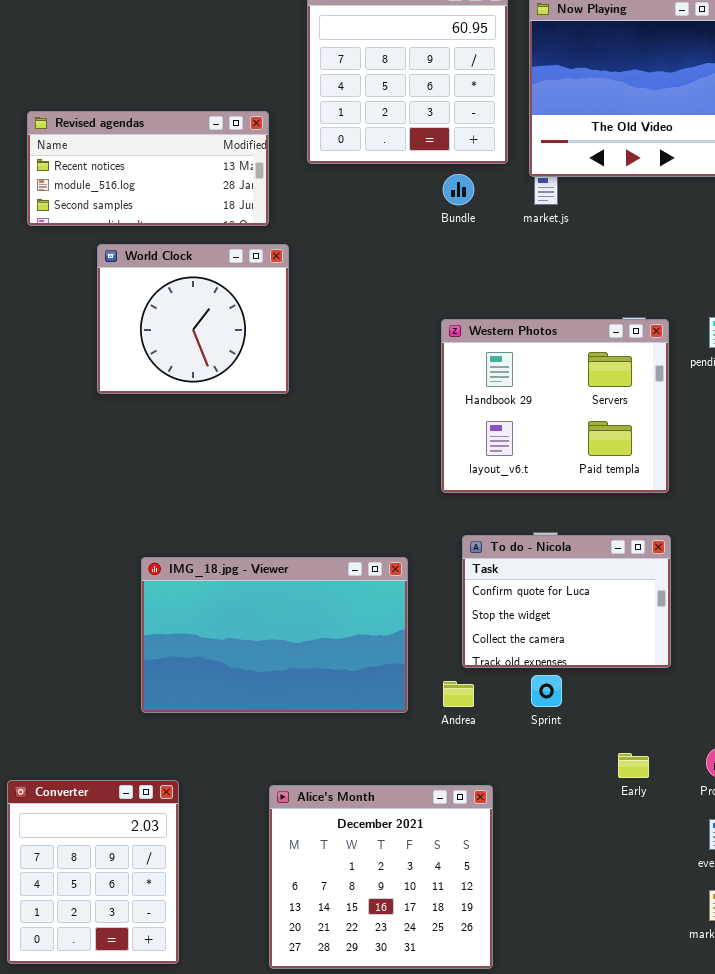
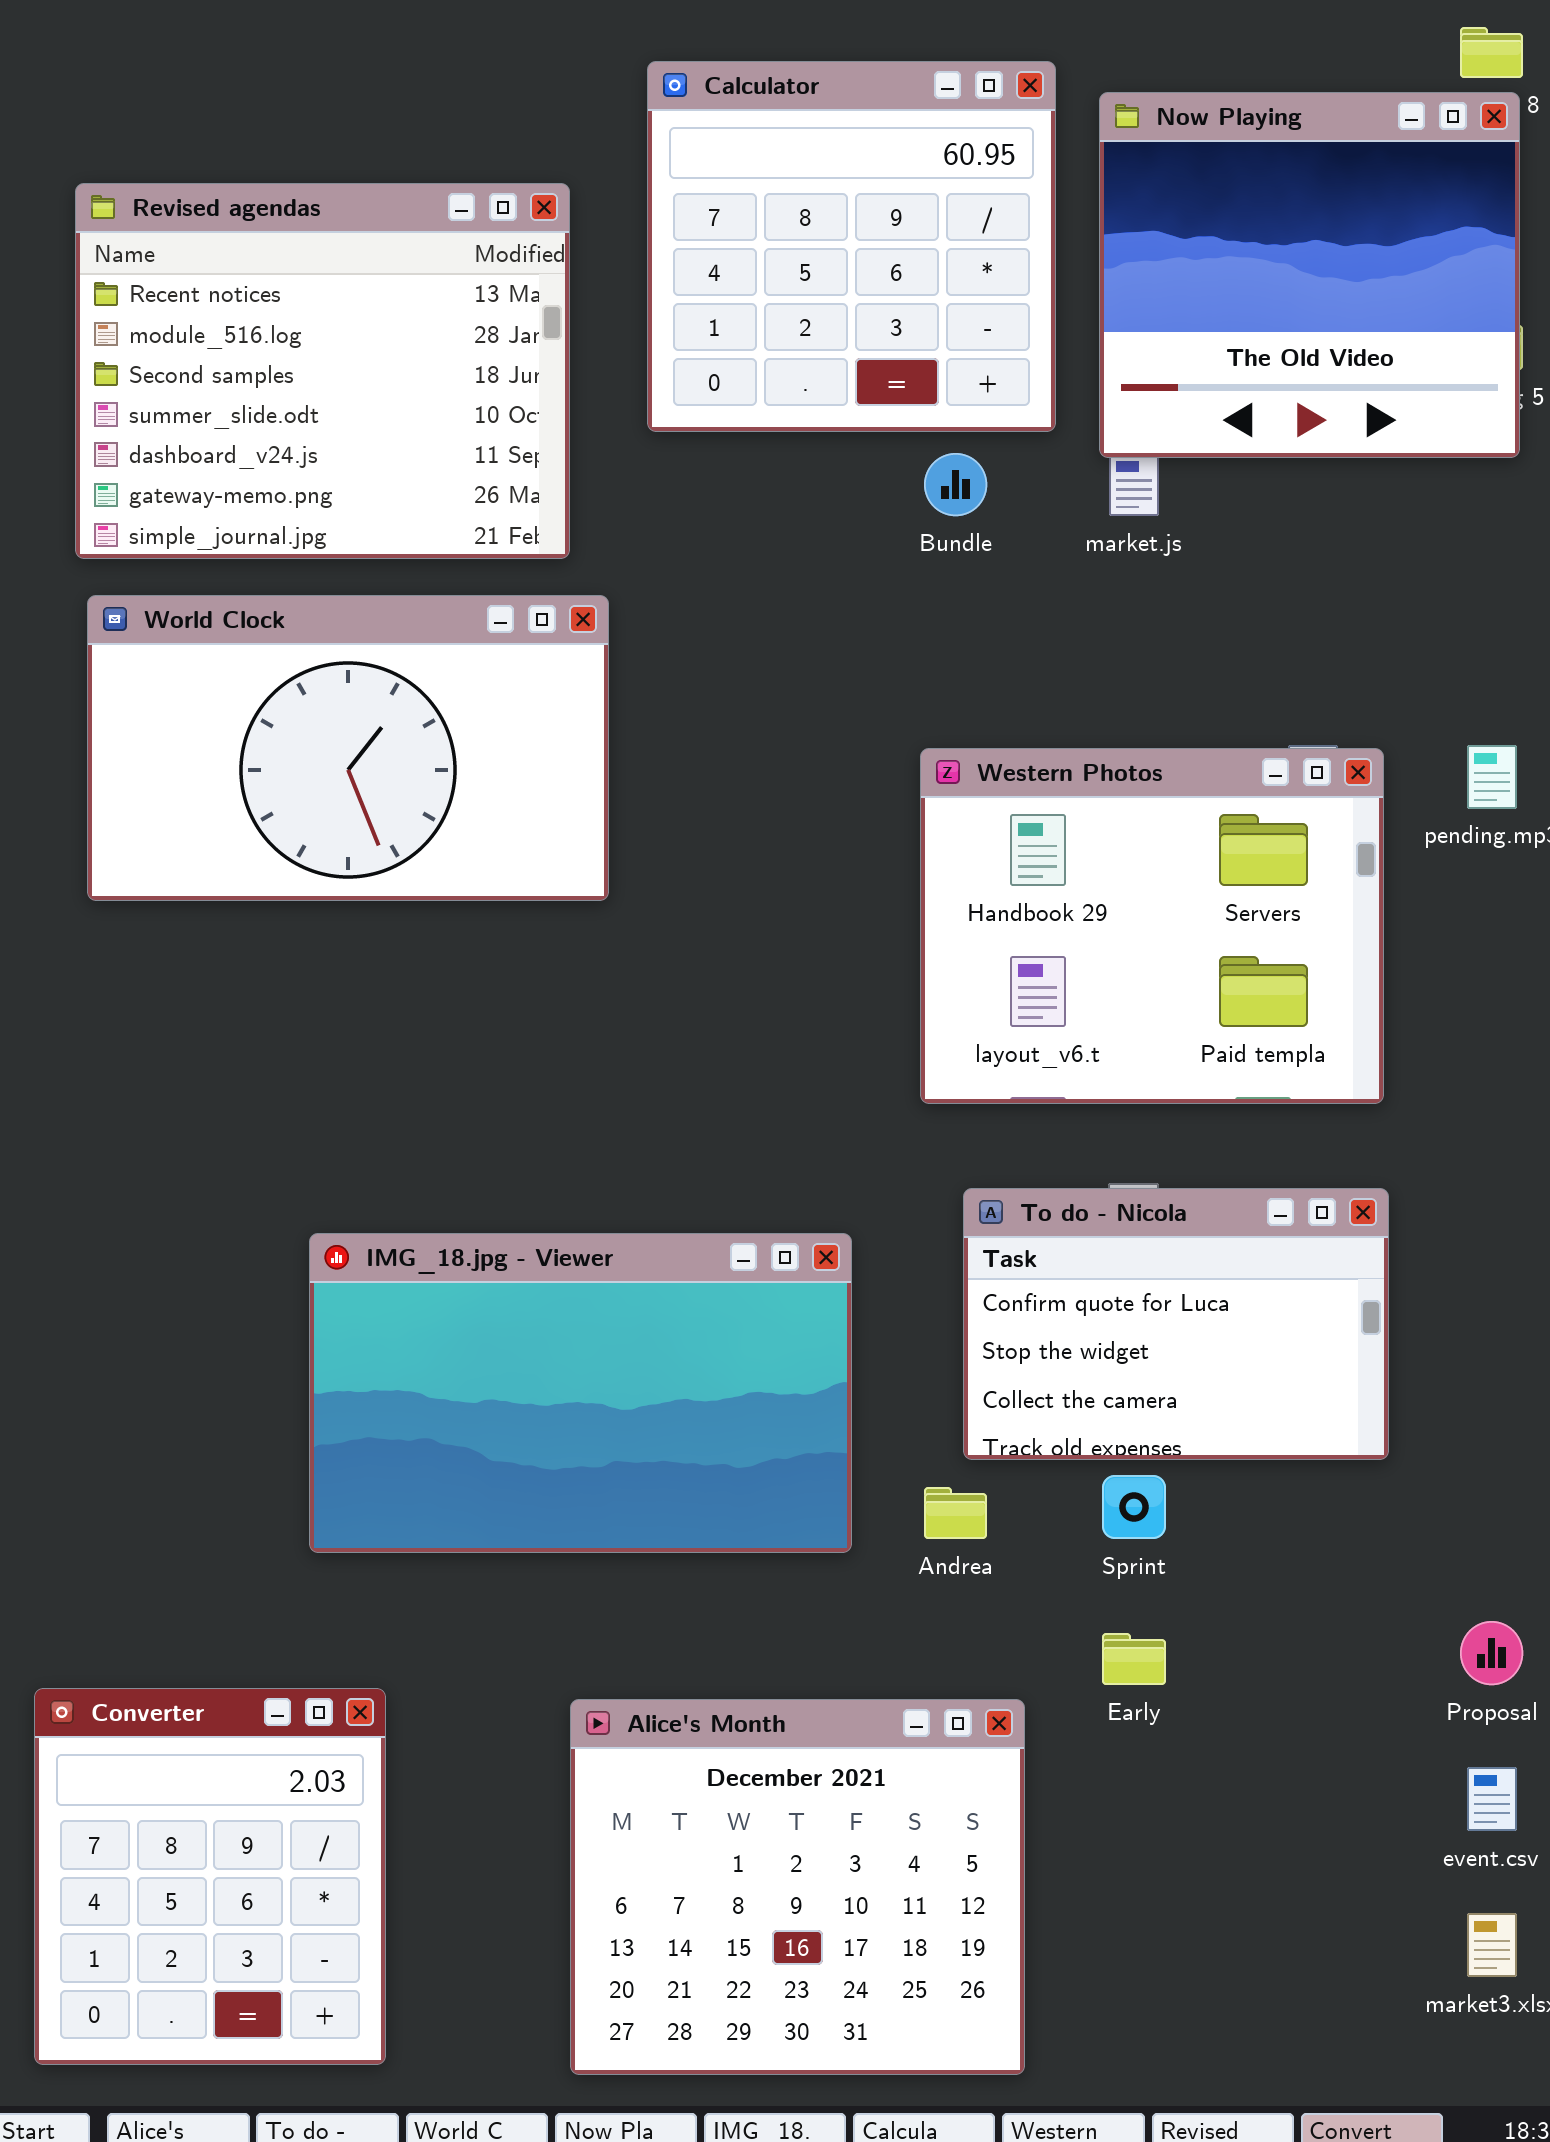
Revised agendas: [27,111,269,226] -> [75,183,570,559], resized
World Clock: [97,244,289,394] -> [87,595,609,901], resized
Early: [618,753,649,778] -> [1102,1633,1166,1685], moved

